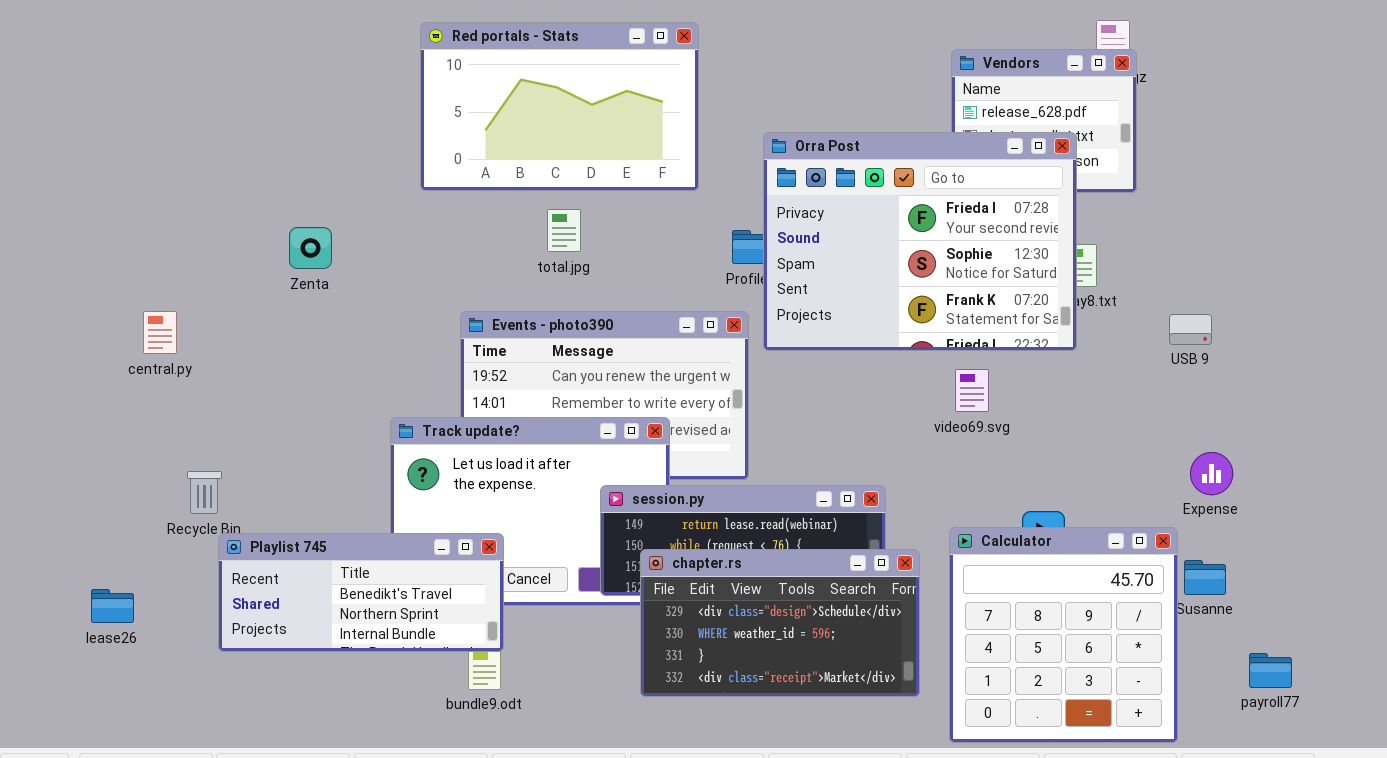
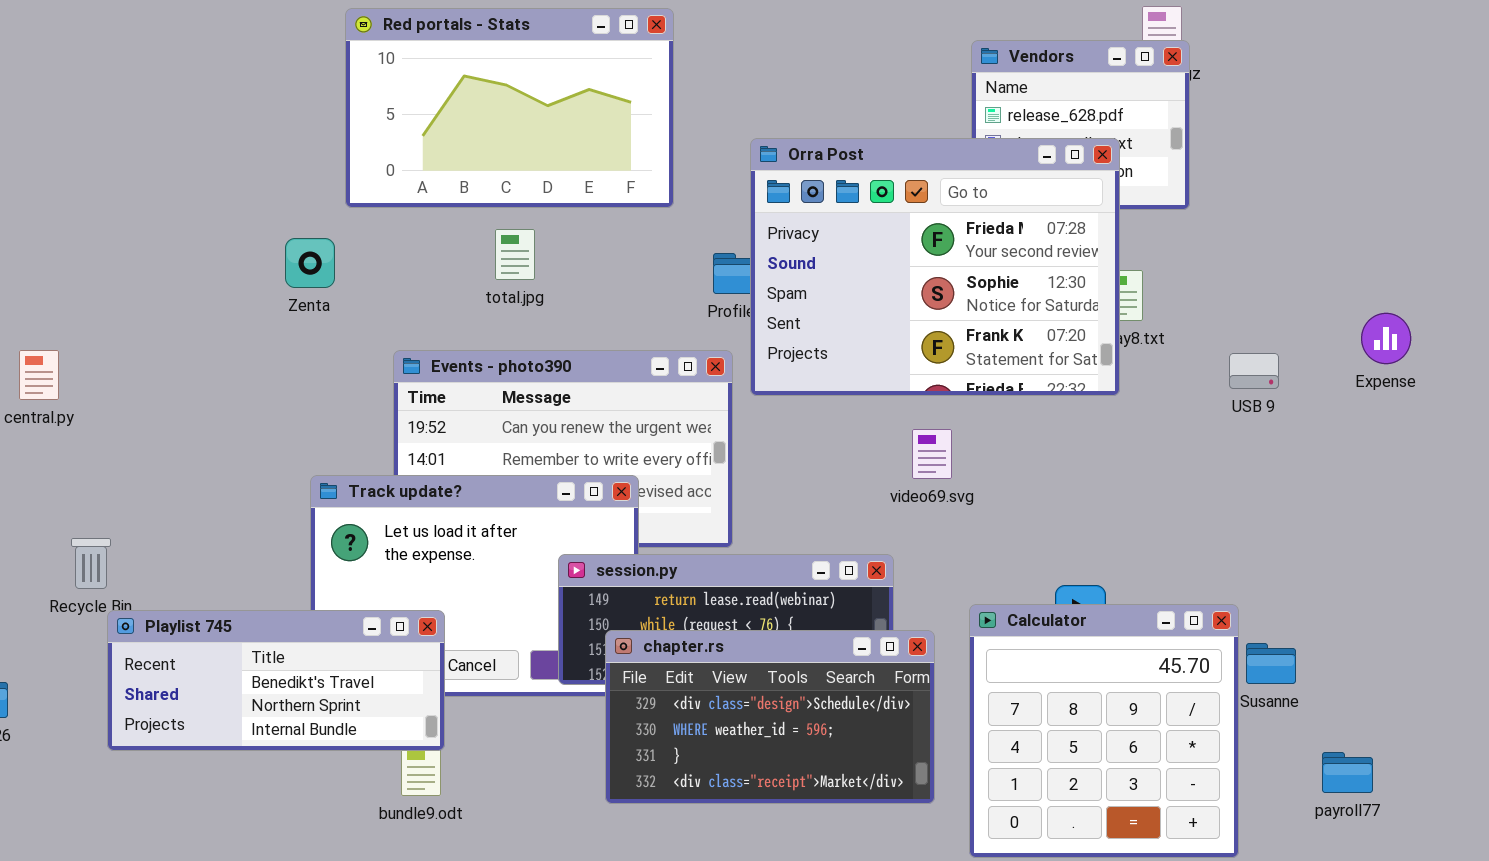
Zenta: [289,227,332,269] -> [285,238,335,288], moved
video69.svg: [955,369,989,412] -> [912,429,952,479], moved
Expense: [1190,452,1233,495] -> [1361,313,1411,364], moved

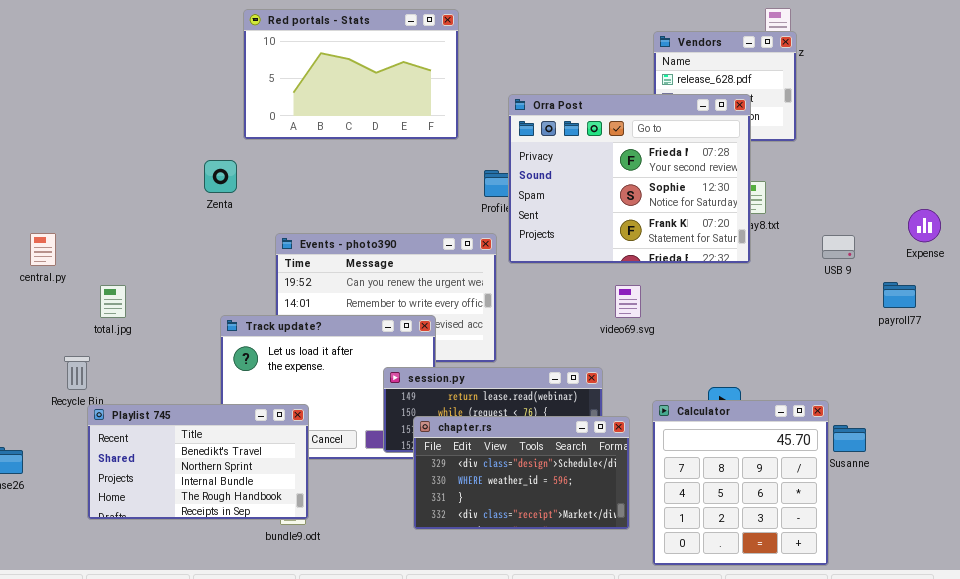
total.jpg: [495,229,535,280] -> [100,285,126,318], moved
Playlist 745: [107,610,445,751] -> [87,404,309,520], resized
payroll77: [1322,752,1373,793] -> [883,282,916,308], moved

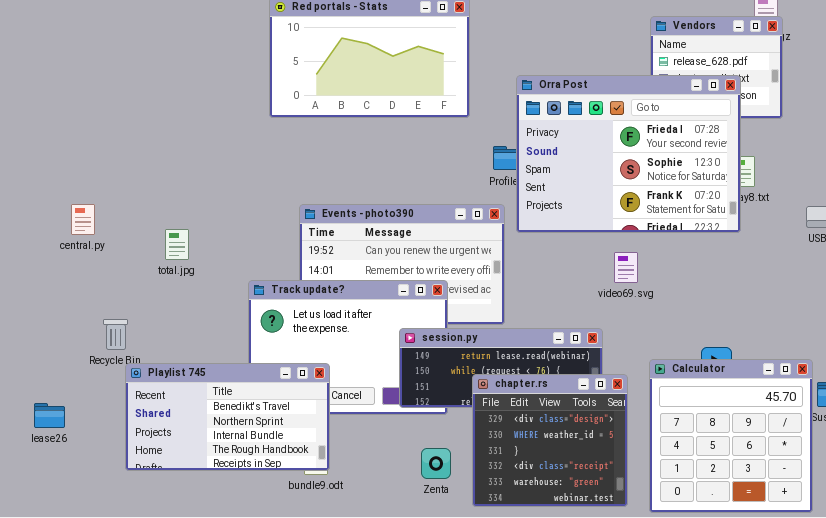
Zenta: [204,160,237,193] -> [421,448,451,479], moved
total.jpg: [100,285,126,318] -> [165,229,189,260], moved
chapter.rs: [413,416,630,530] -> [472,374,628,507], resized

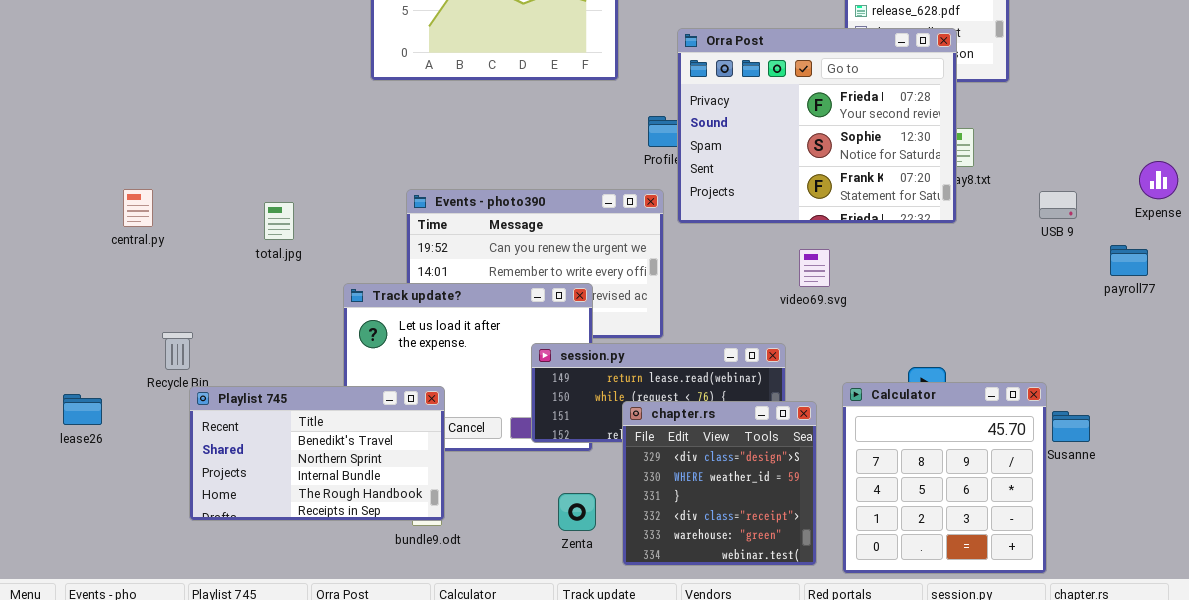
total.jpg: [165,229,189,260] -> [264,202,294,240], moved
lease26: [34,403,65,428] -> [63,394,102,425], moved

